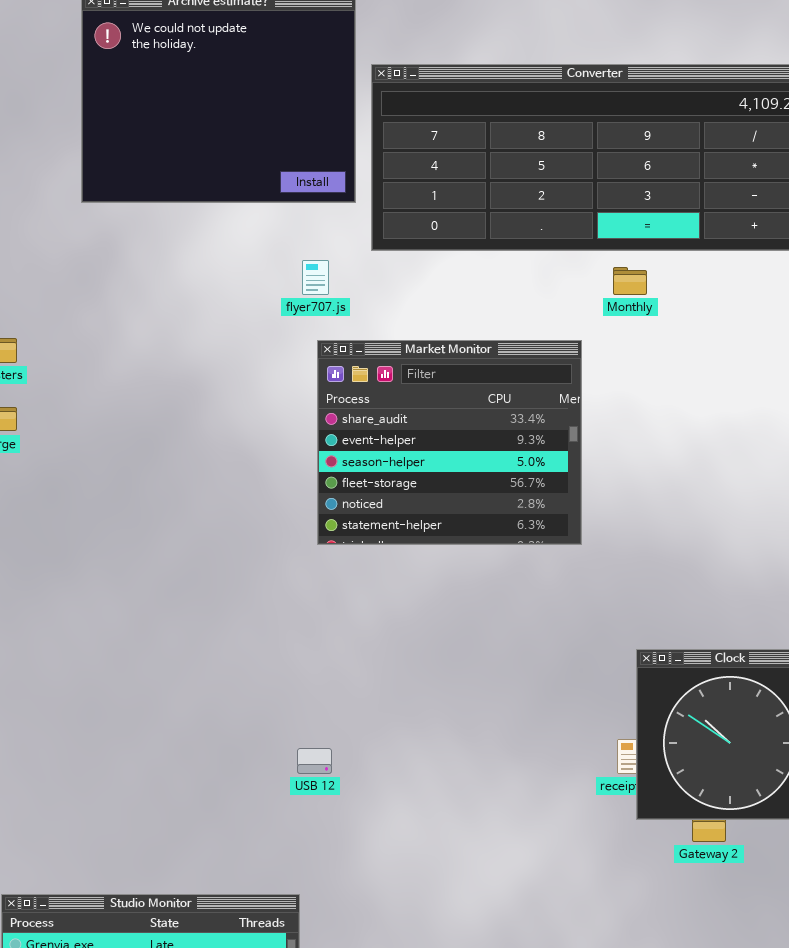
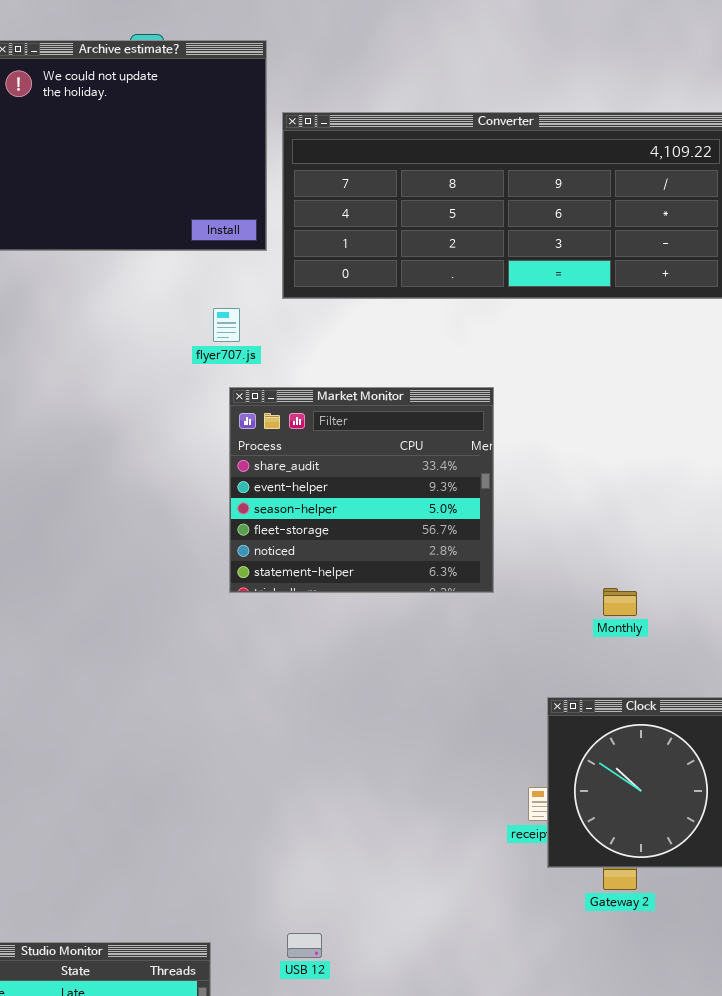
Monthly: [613,267,647,295] -> [603,588,637,616], moved
USB 12: [297,748,332,774] -> [287,933,322,958], moved

